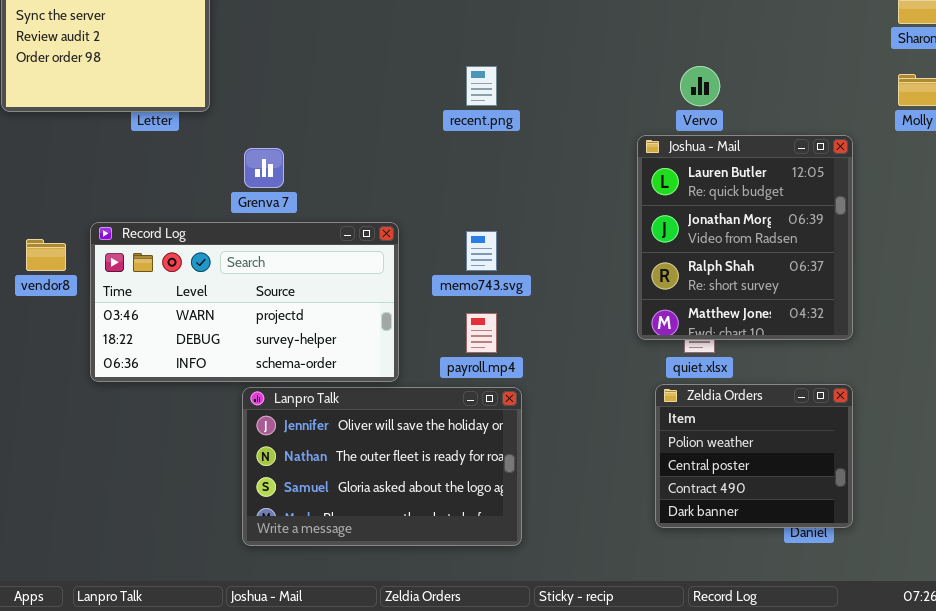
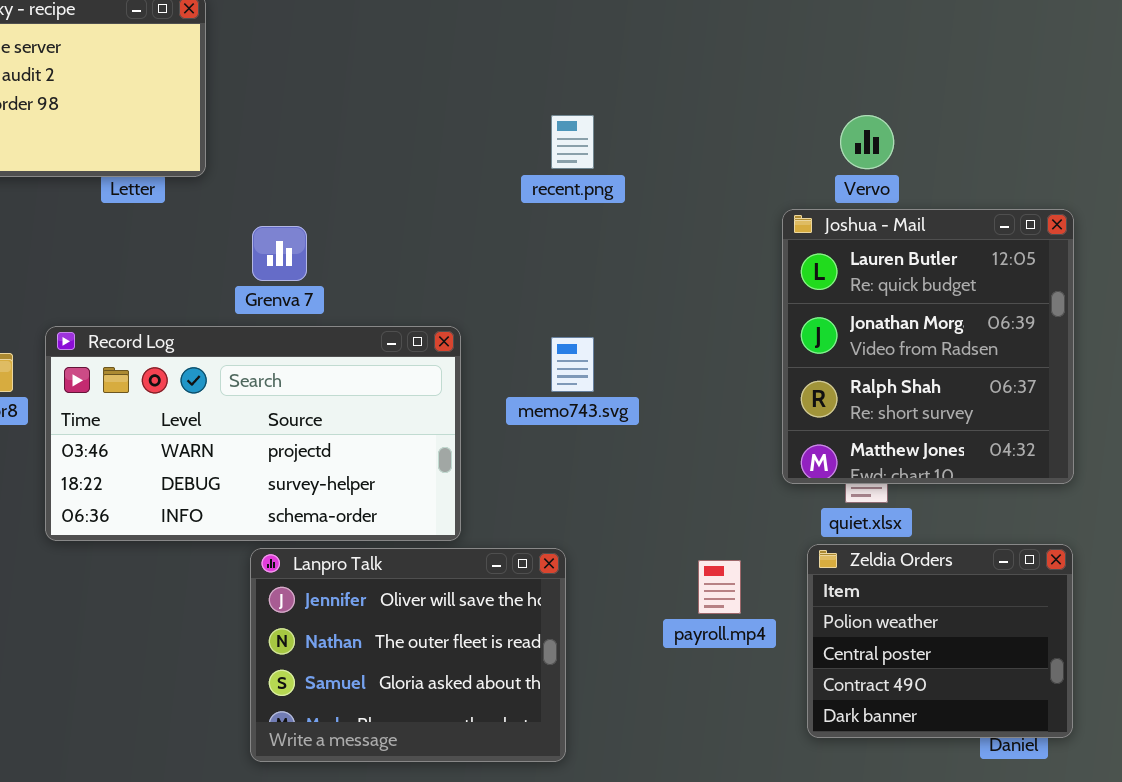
payroll.mp4: [466,313,497,353] -> [698,560,741,614], moved
Lanpro Talk: [242,387,522,546] -> [250,548,566,762], resized

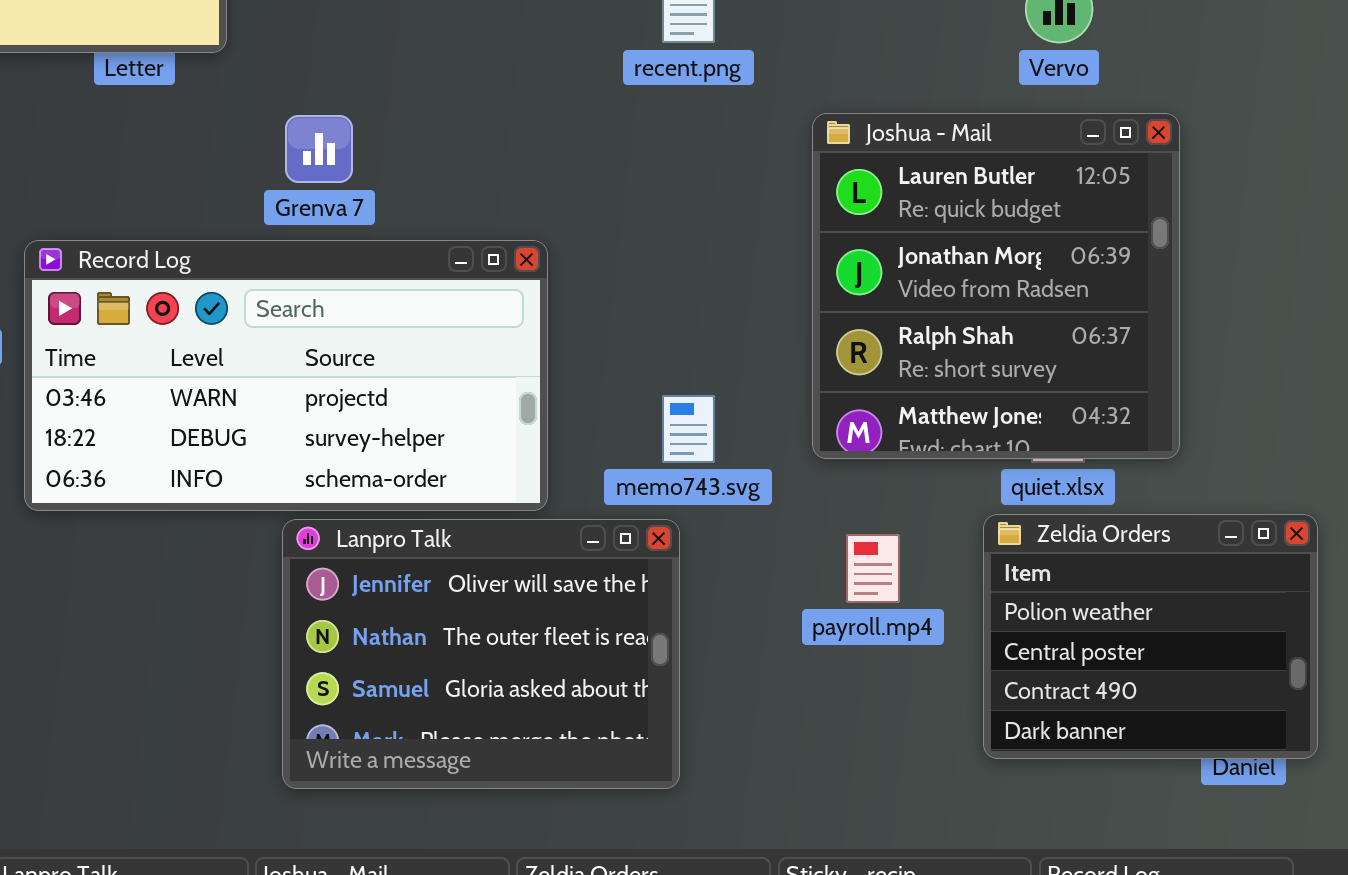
Joshua - Mail: [782,209,1074,484] -> [812,113,1180,459], moved
memo743.svg: [551,337,594,392] -> [662,395,715,463], moved

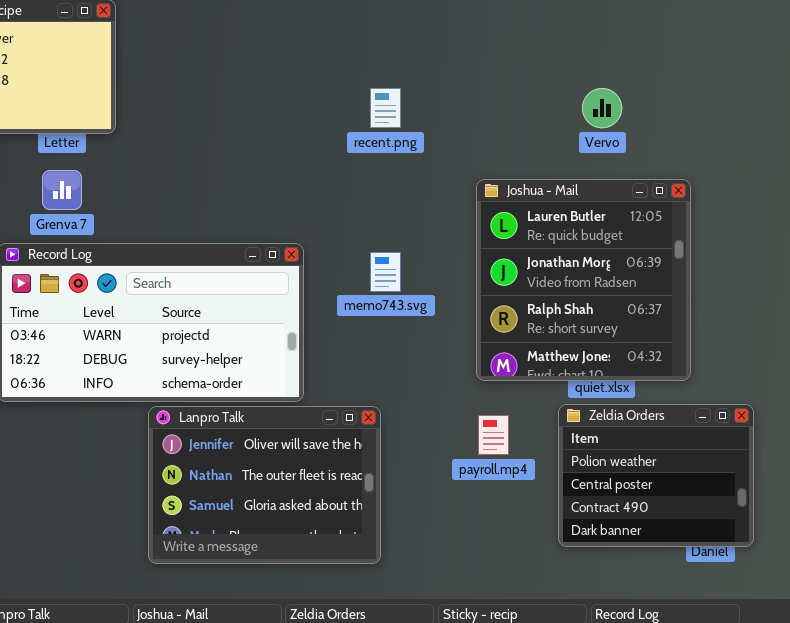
Joshua - Mail: [812,113,1180,459] -> [476,179,691,381], moved
Grenva 7: [285,115,353,183] -> [42,170,82,210], moved
memo743.svg: [662,395,715,463] -> [370,252,401,292], moved

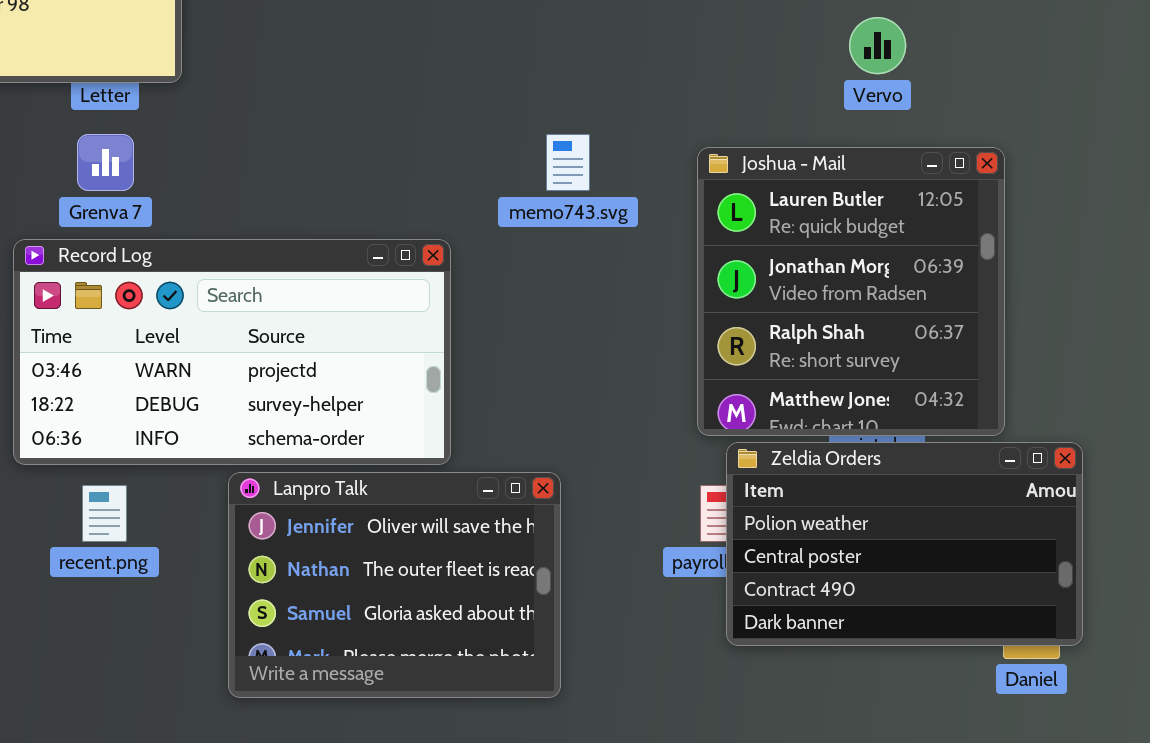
recent.png: [370,88,401,128] -> [82,485,127,542], moved
memo743.svg: [370,252,401,292] -> [546,134,590,191], moved
Zeldia Orders: [558,404,754,547] -> [726,442,1083,646], moved, resized

